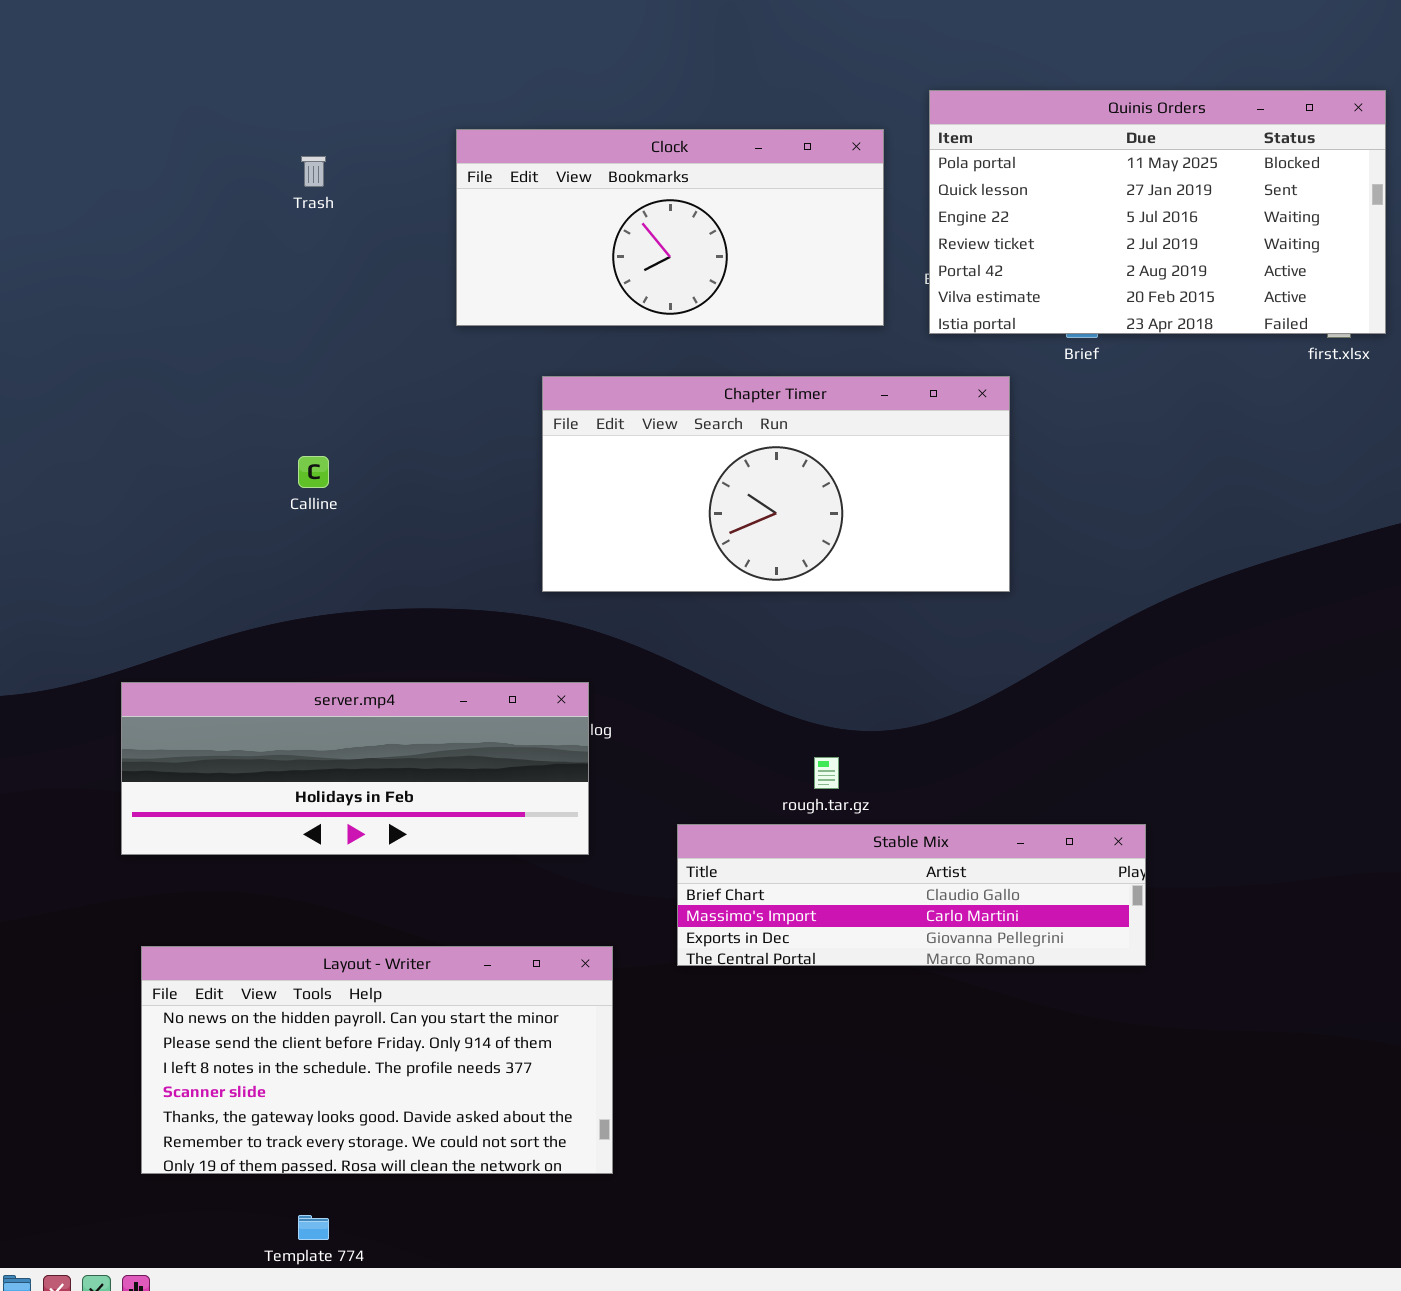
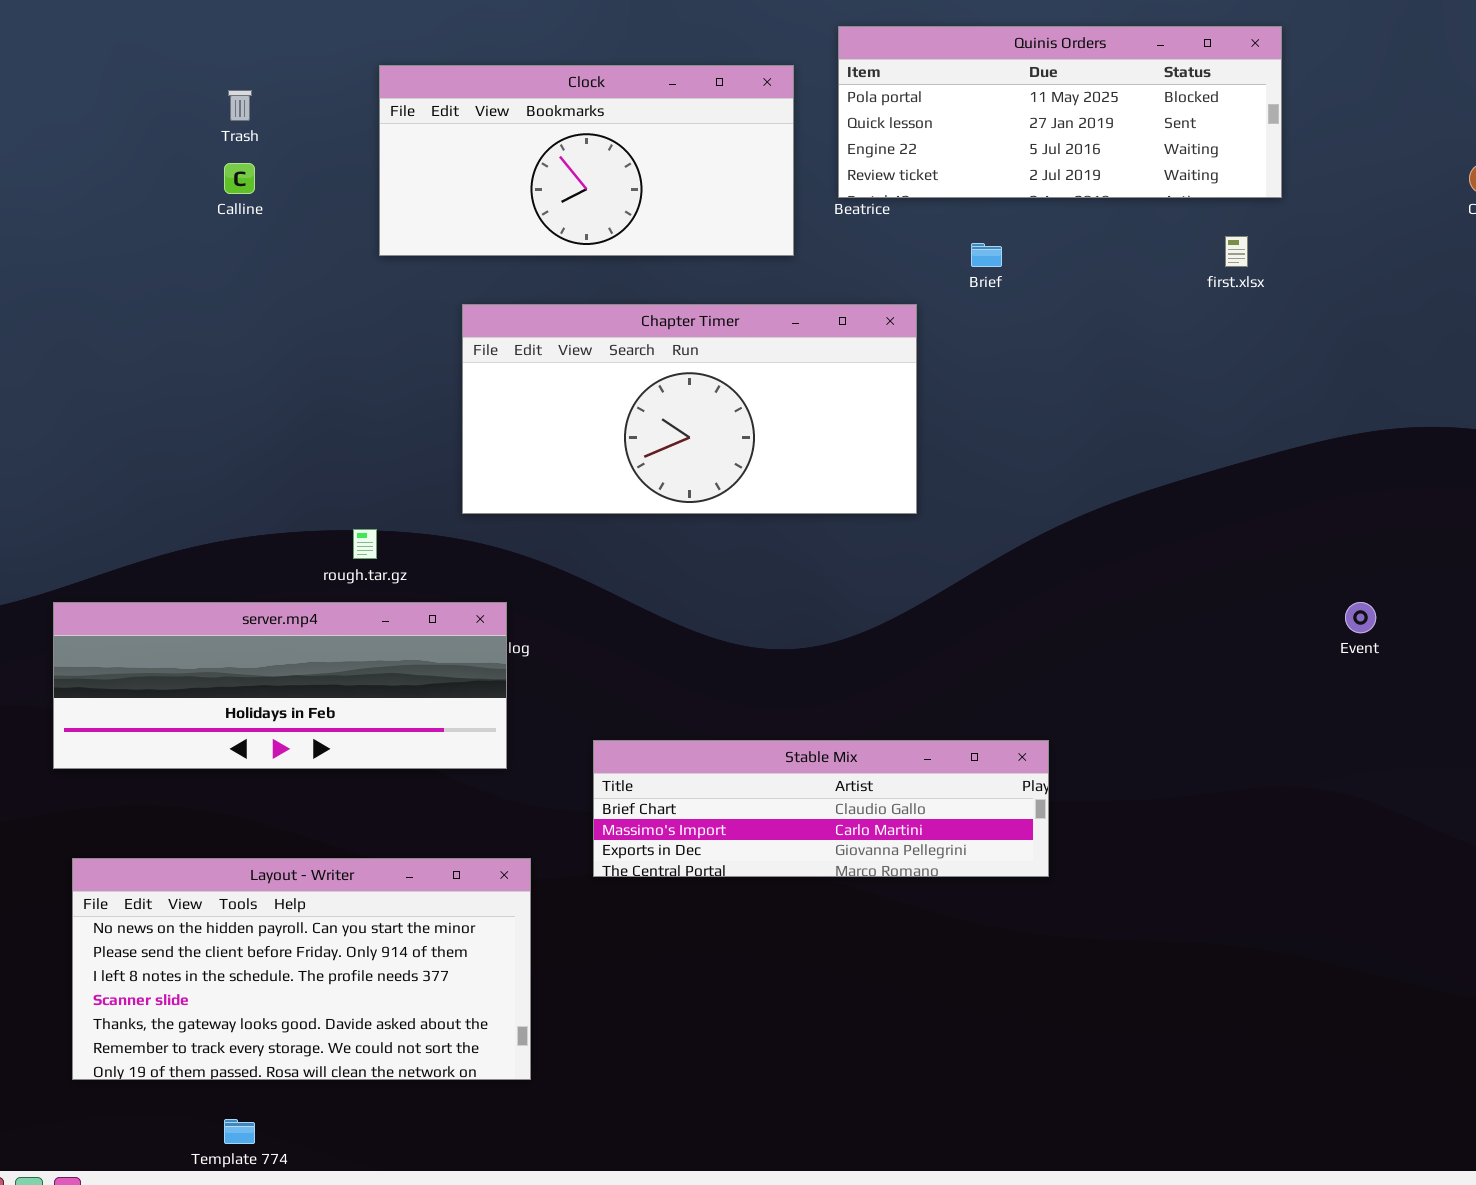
Quinis Orders: [929,90,1386,334] -> [838,26,1282,198], resized
Calline: [298,456,329,488] -> [224,163,255,194], moved
rough.tar.gz: [814,757,839,789] -> [353,529,377,559], moved

